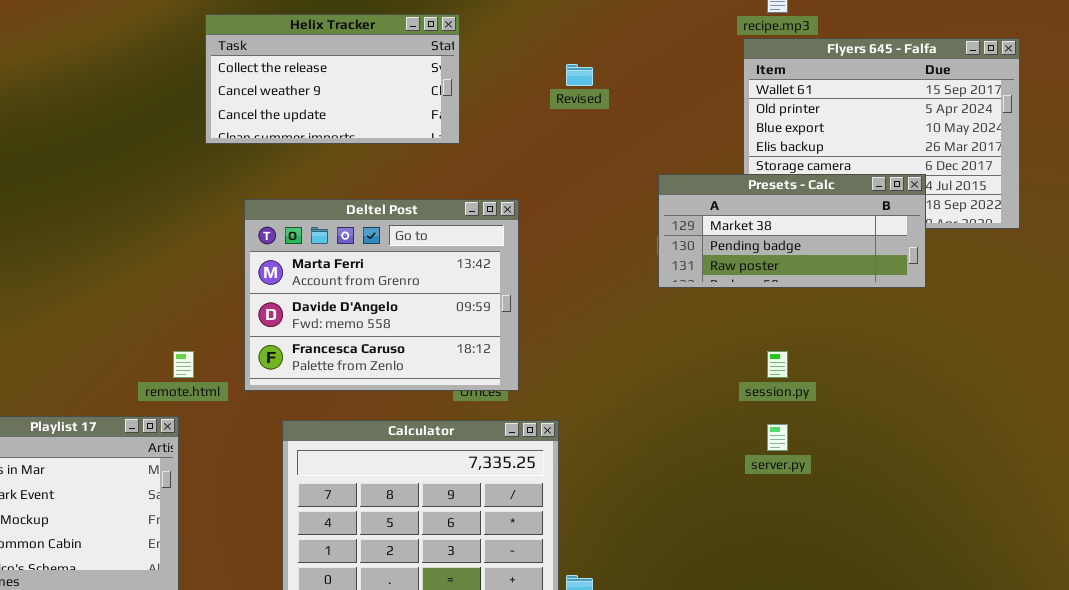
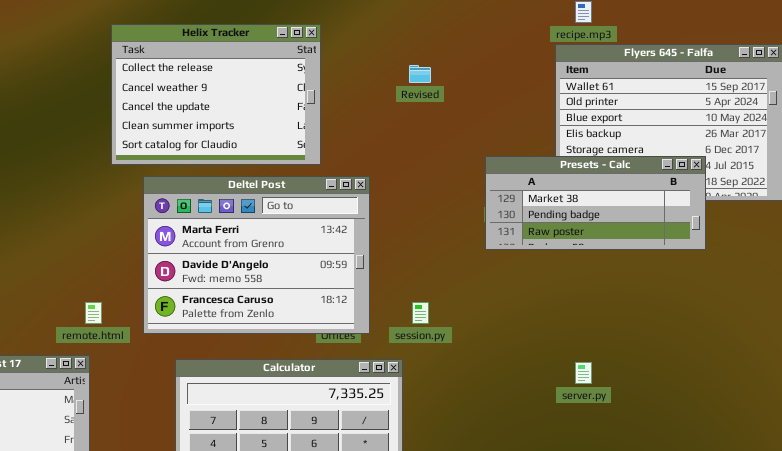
Helix Tracker: [205,14,460,144] -> [111,24,321,165], resized
session.py: [767,351,788,378] -> [412,302,429,324], moved

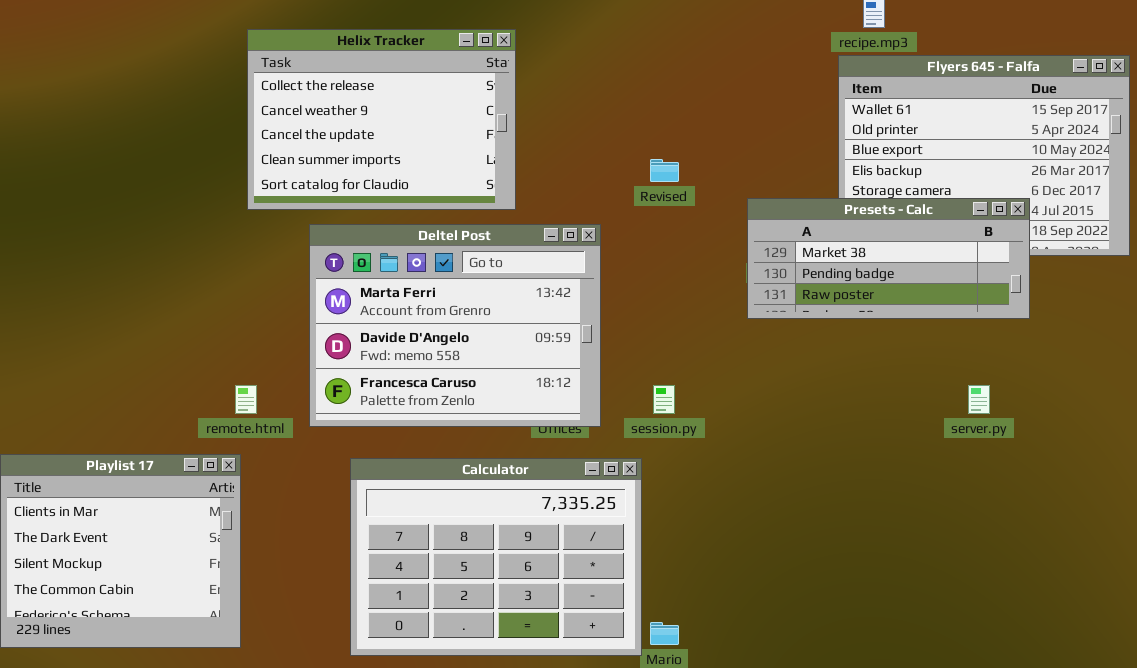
Helix Tracker: [111,24,321,165] -> [247,29,516,210], moved
Revised: [409,65,431,83] -> [650,159,679,182], moved
server.py: [575,362,592,384] -> [968,385,990,414], moved

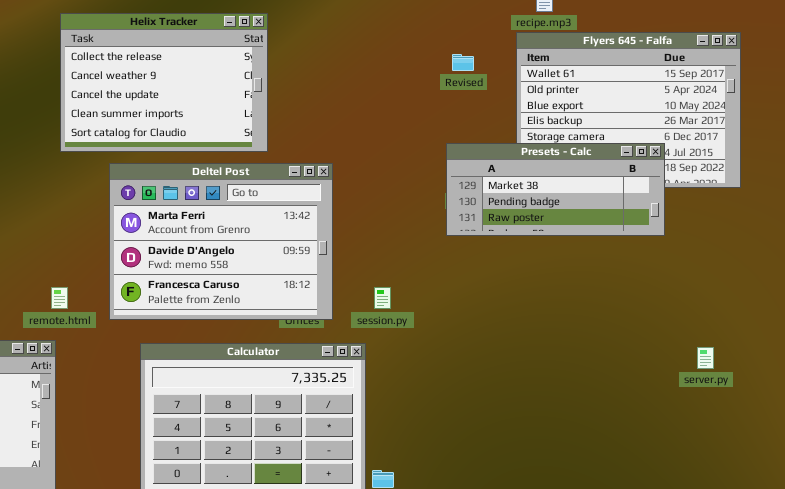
Revised: [650,159,679,182] -> [452,54,474,71], moved
server.py: [968,385,990,414] -> [697,347,714,369], moved

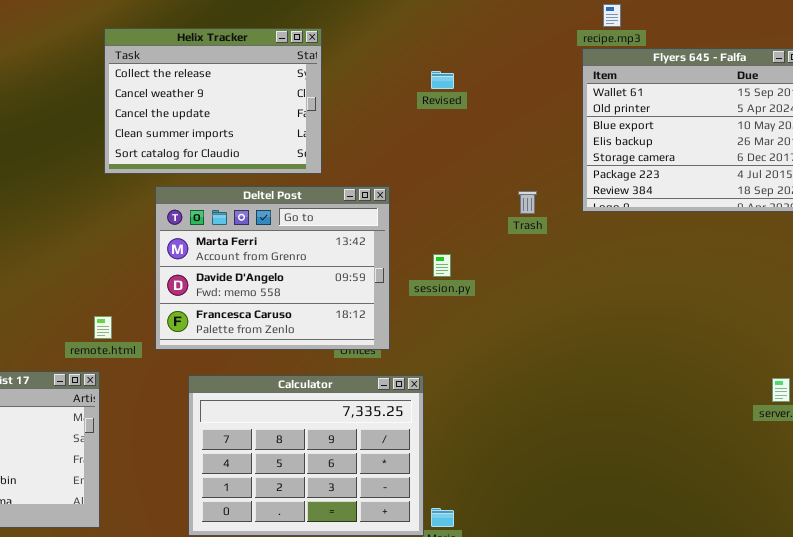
Revised: [452,54,474,71] -> [431,71,454,89], moved
Presets - Calc: [446,143,665,236] -> none, closed
session.py: [374,287,391,309] -> [433,254,451,277], moved

